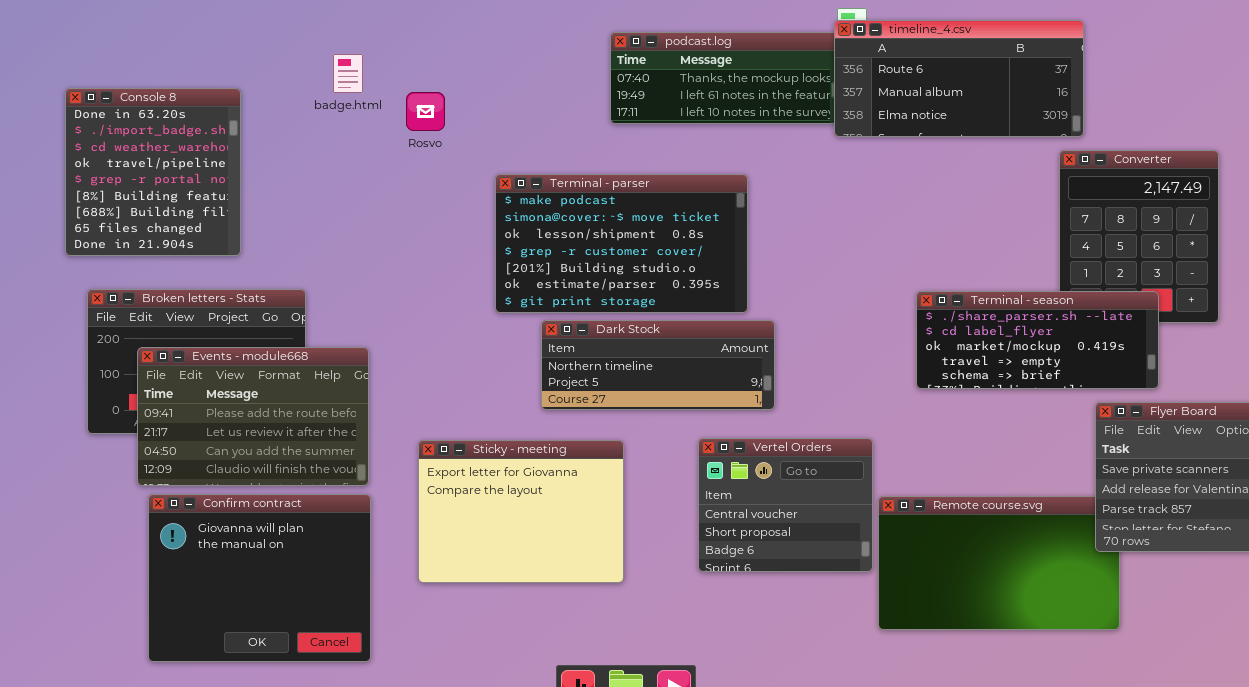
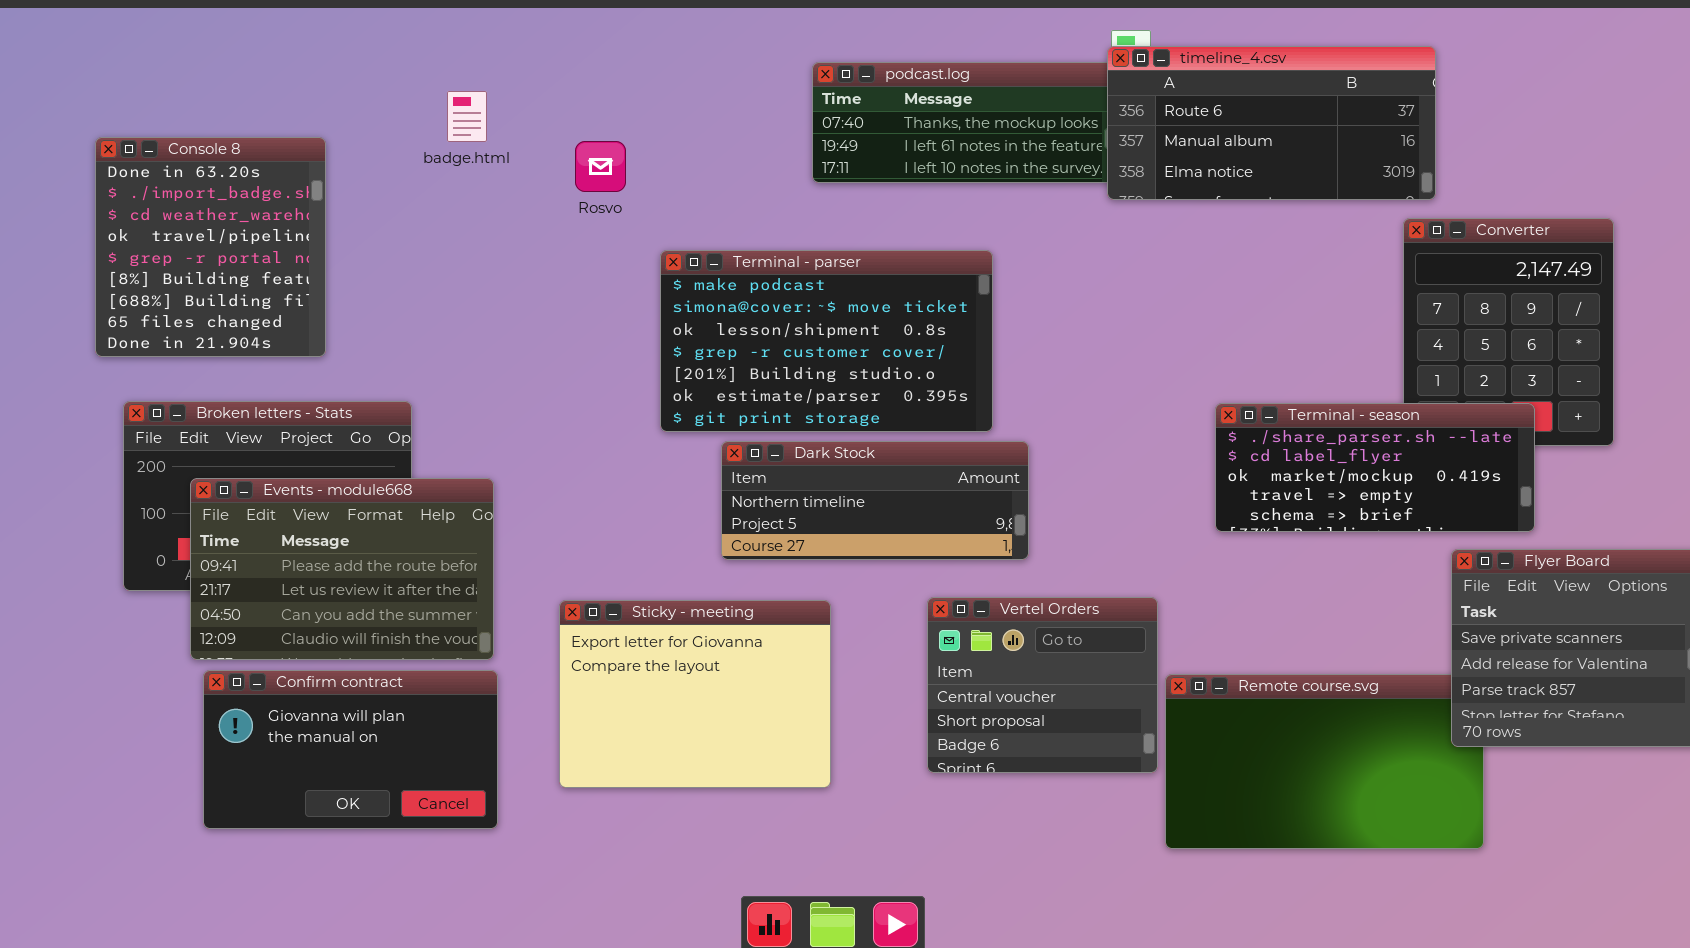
Rosvo: [406,92,445,131] -> [575,141,626,192], moved
Confirm contract: [148,494,371,662] -> [203,670,498,829], resized

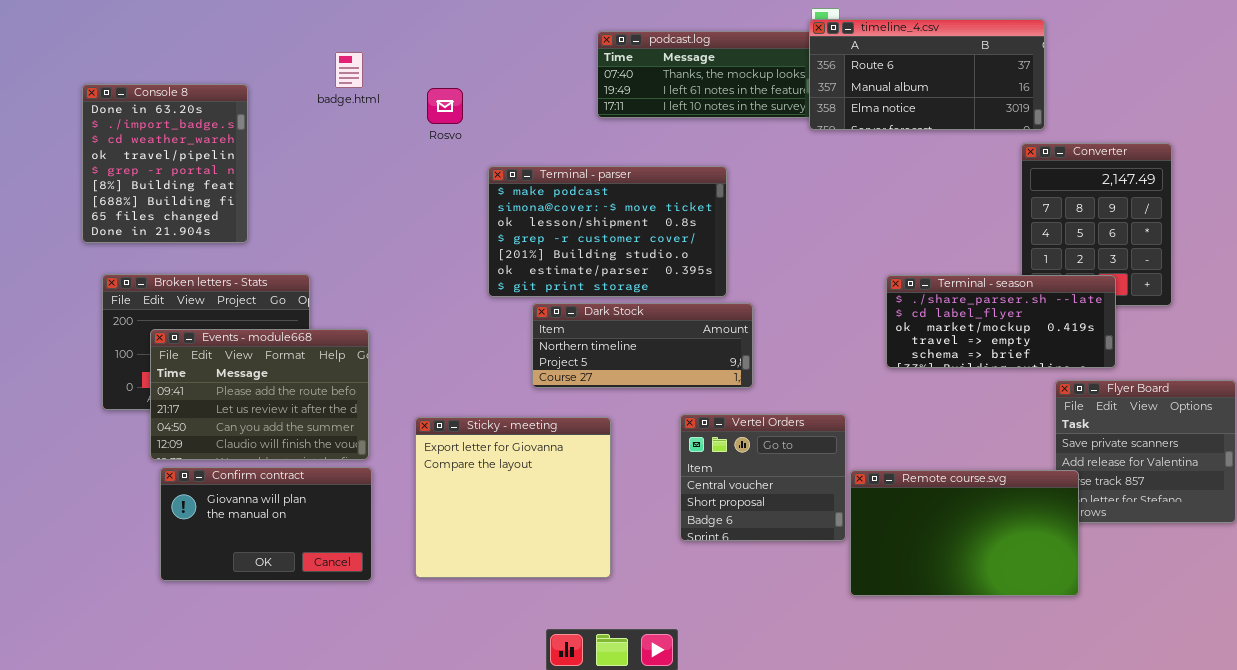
Sticky - meeting: [559,600,831,788] -> [415,417,611,578], resized
Remote course.svg: [1165,674,1484,849] -> [850,470,1079,596], raised

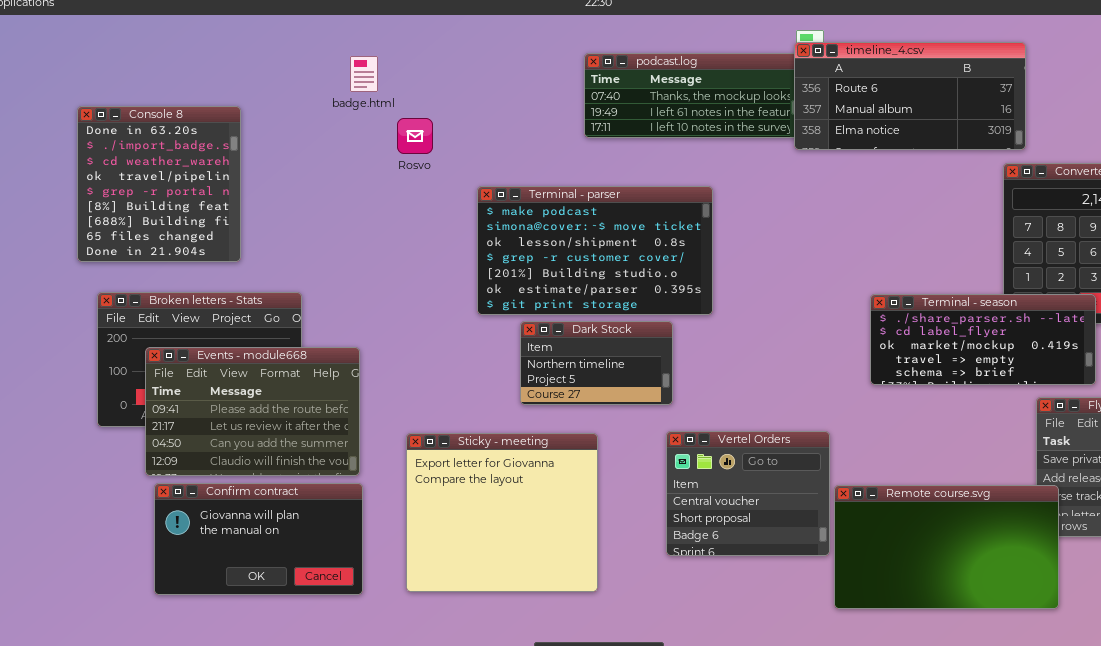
badge.html: [335,52,363,88] -> [350,56,378,92], moved
Rosvo: [427,88,463,124] -> [397,118,433,154], moved
Dark Stock: [532,303,753,388] -> [520,321,673,405], resized

